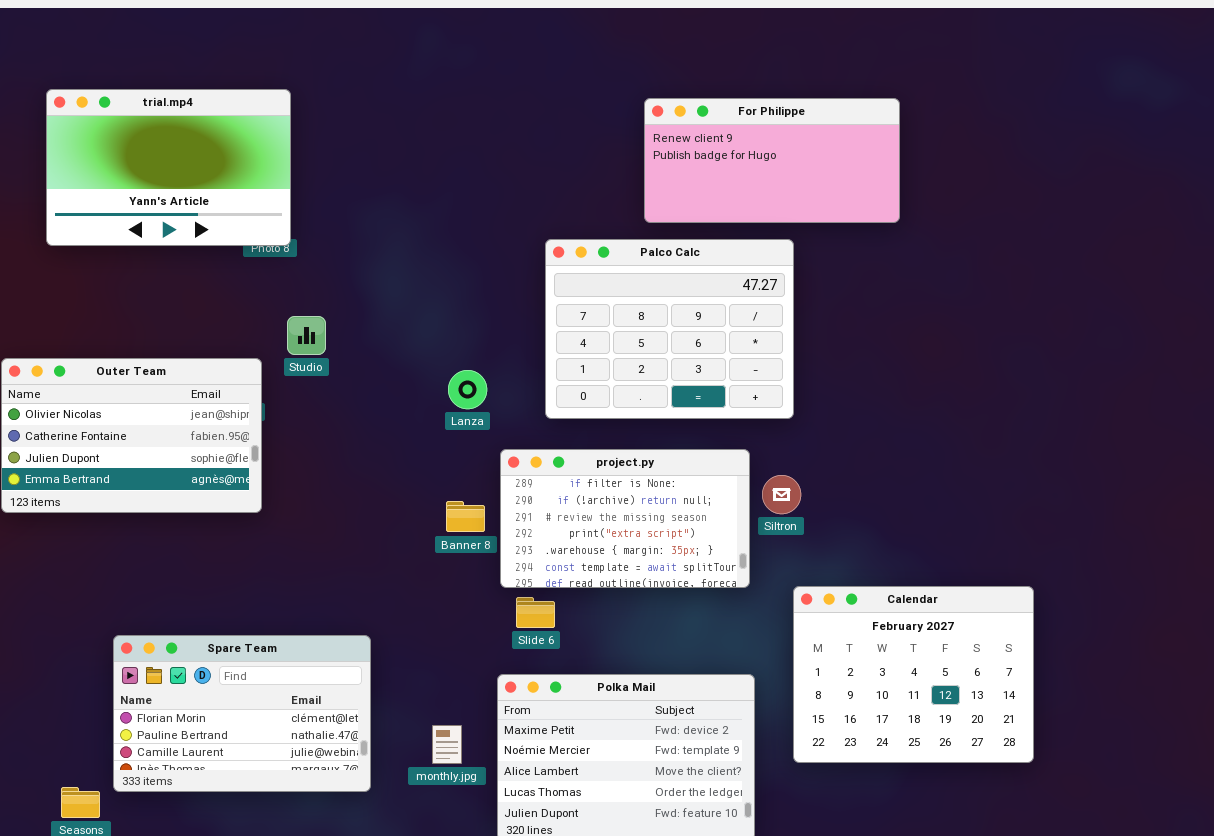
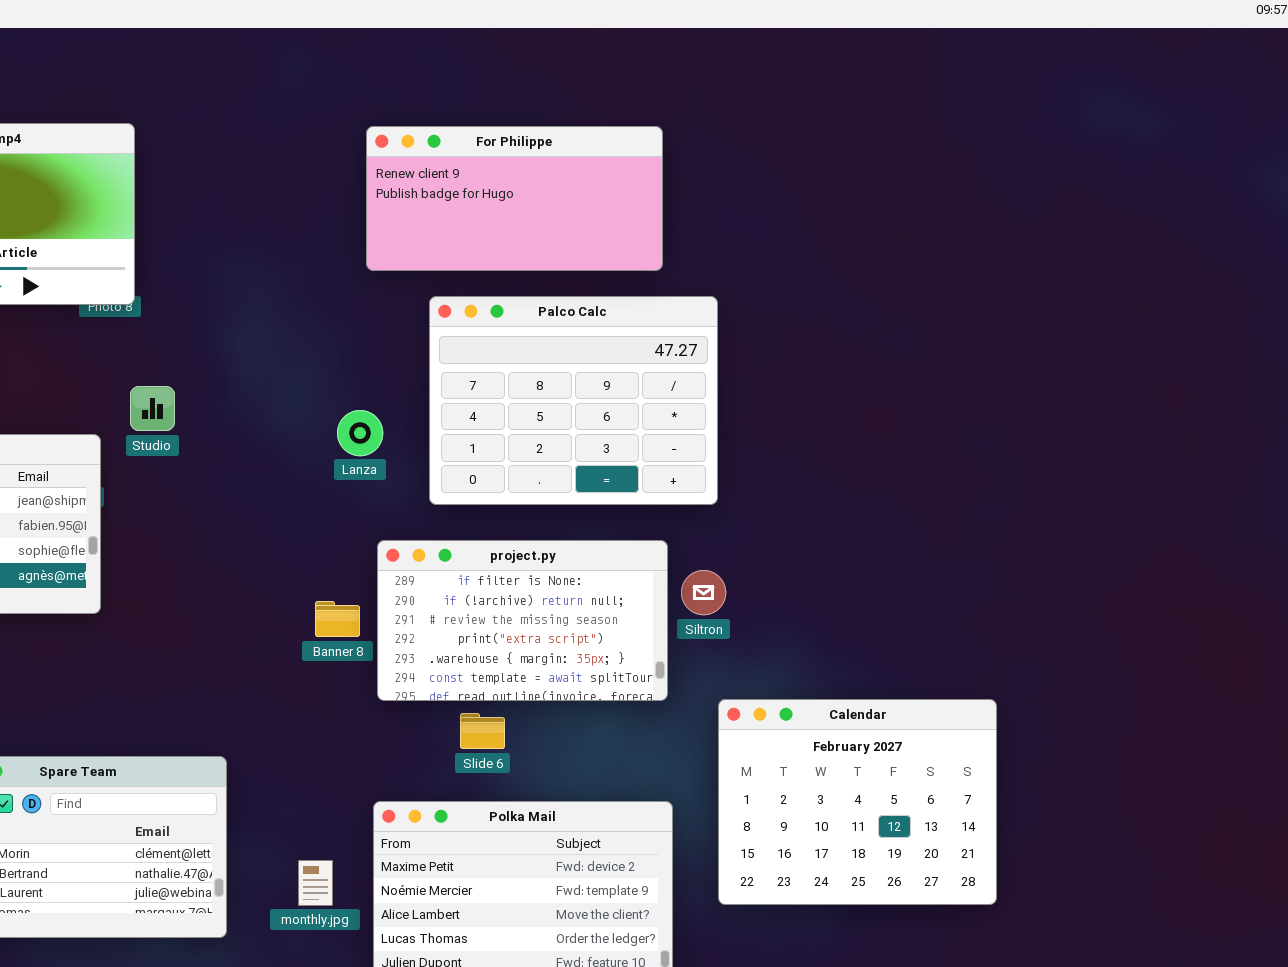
For Philippe: [644,98,900,223] -> [366,126,663,271], moved
Lanza: [448,370,487,409] -> [337,410,383,456], moved
Slide 6: [516,597,555,628] -> [460,713,505,749], moved

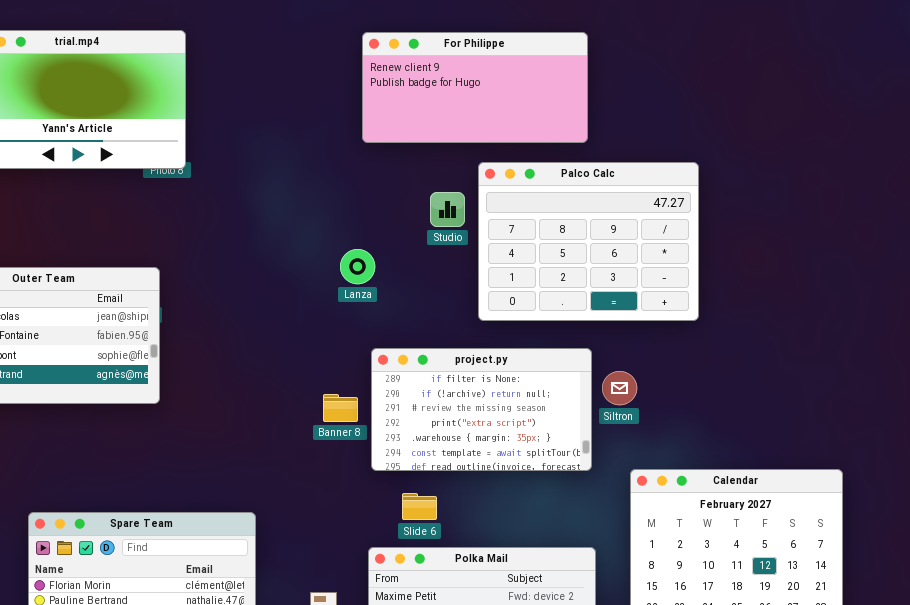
Palco Calc: [429,296,718,505] -> [478,162,699,321], moved
Studio: [130,386,175,431] -> [430,192,465,227], moved
Slide 6: [460,713,505,749] -> [402,493,437,520], moved

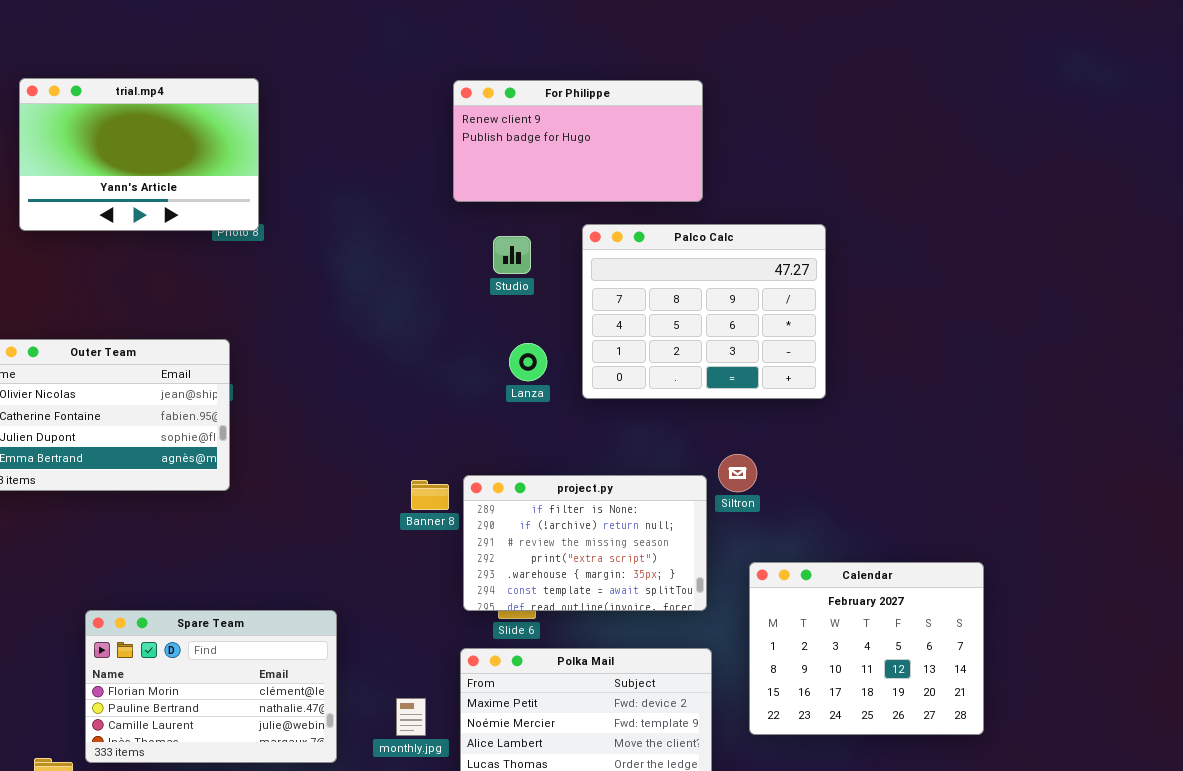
Studio: [430,192,465,227] -> [493,236,531,274], moved
Lanza: [340,249,375,284] -> [509,343,547,381], moved
project.py: [371,348,592,471] -> [463,475,707,611], moved

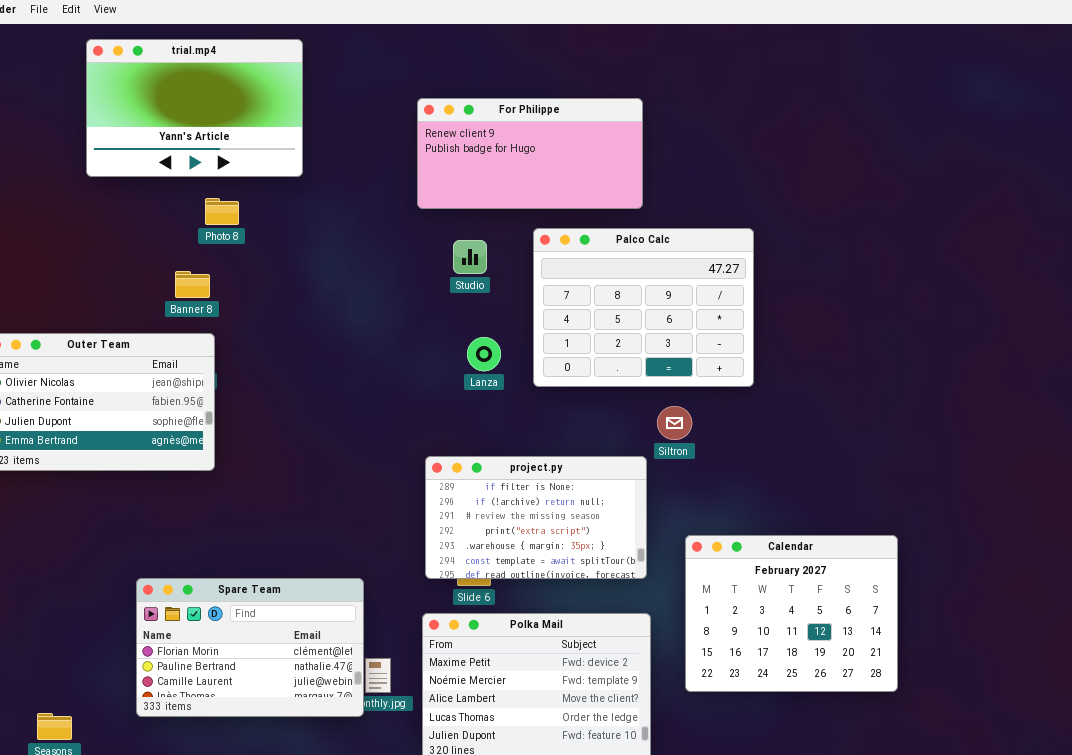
trial.mp4: [19,78,259,231] -> [86,39,303,177], moved
Siltron: [718,454,757,492] -> [657,406,692,440], moved
Banner 8: [411,480,449,510] -> [175,271,210,298], moved
Spare Team: [85,610,337,763] -> [136,578,364,717], moved

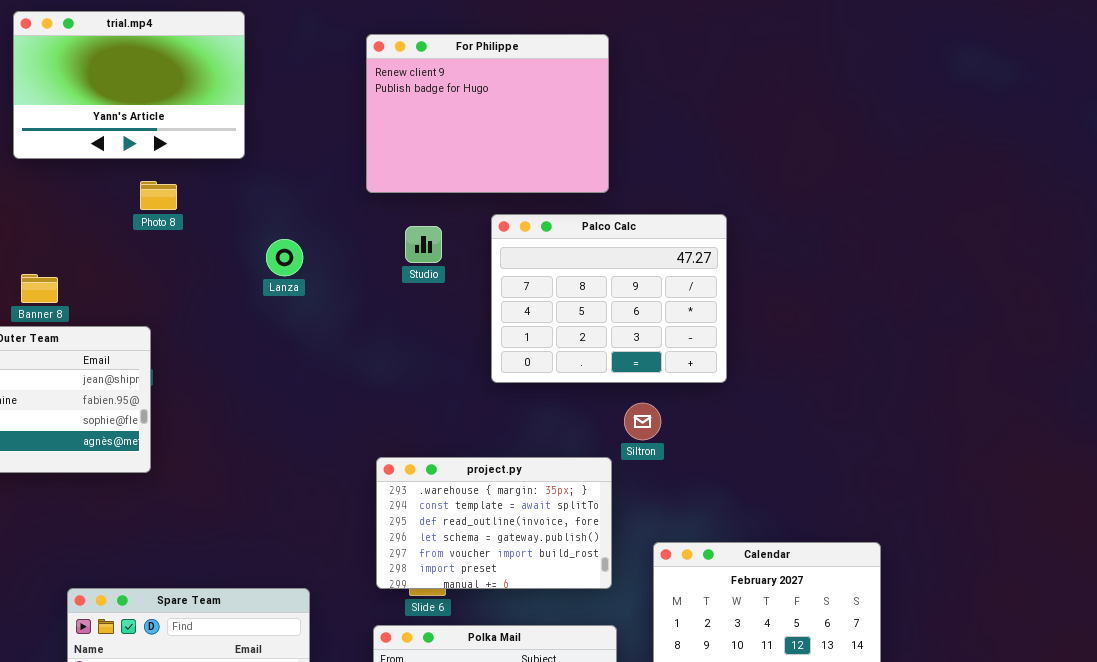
For Philippe: [417,98,643,209] -> [366,34,609,193], resized
Banner 8: [175,271,210,298] -> [21,274,58,303], moved
Lanza: [467,337,501,371] -> [266,239,303,276], moved
project.py: [425,456,647,579] -> [376,457,612,589], scrolled down 4 rows

